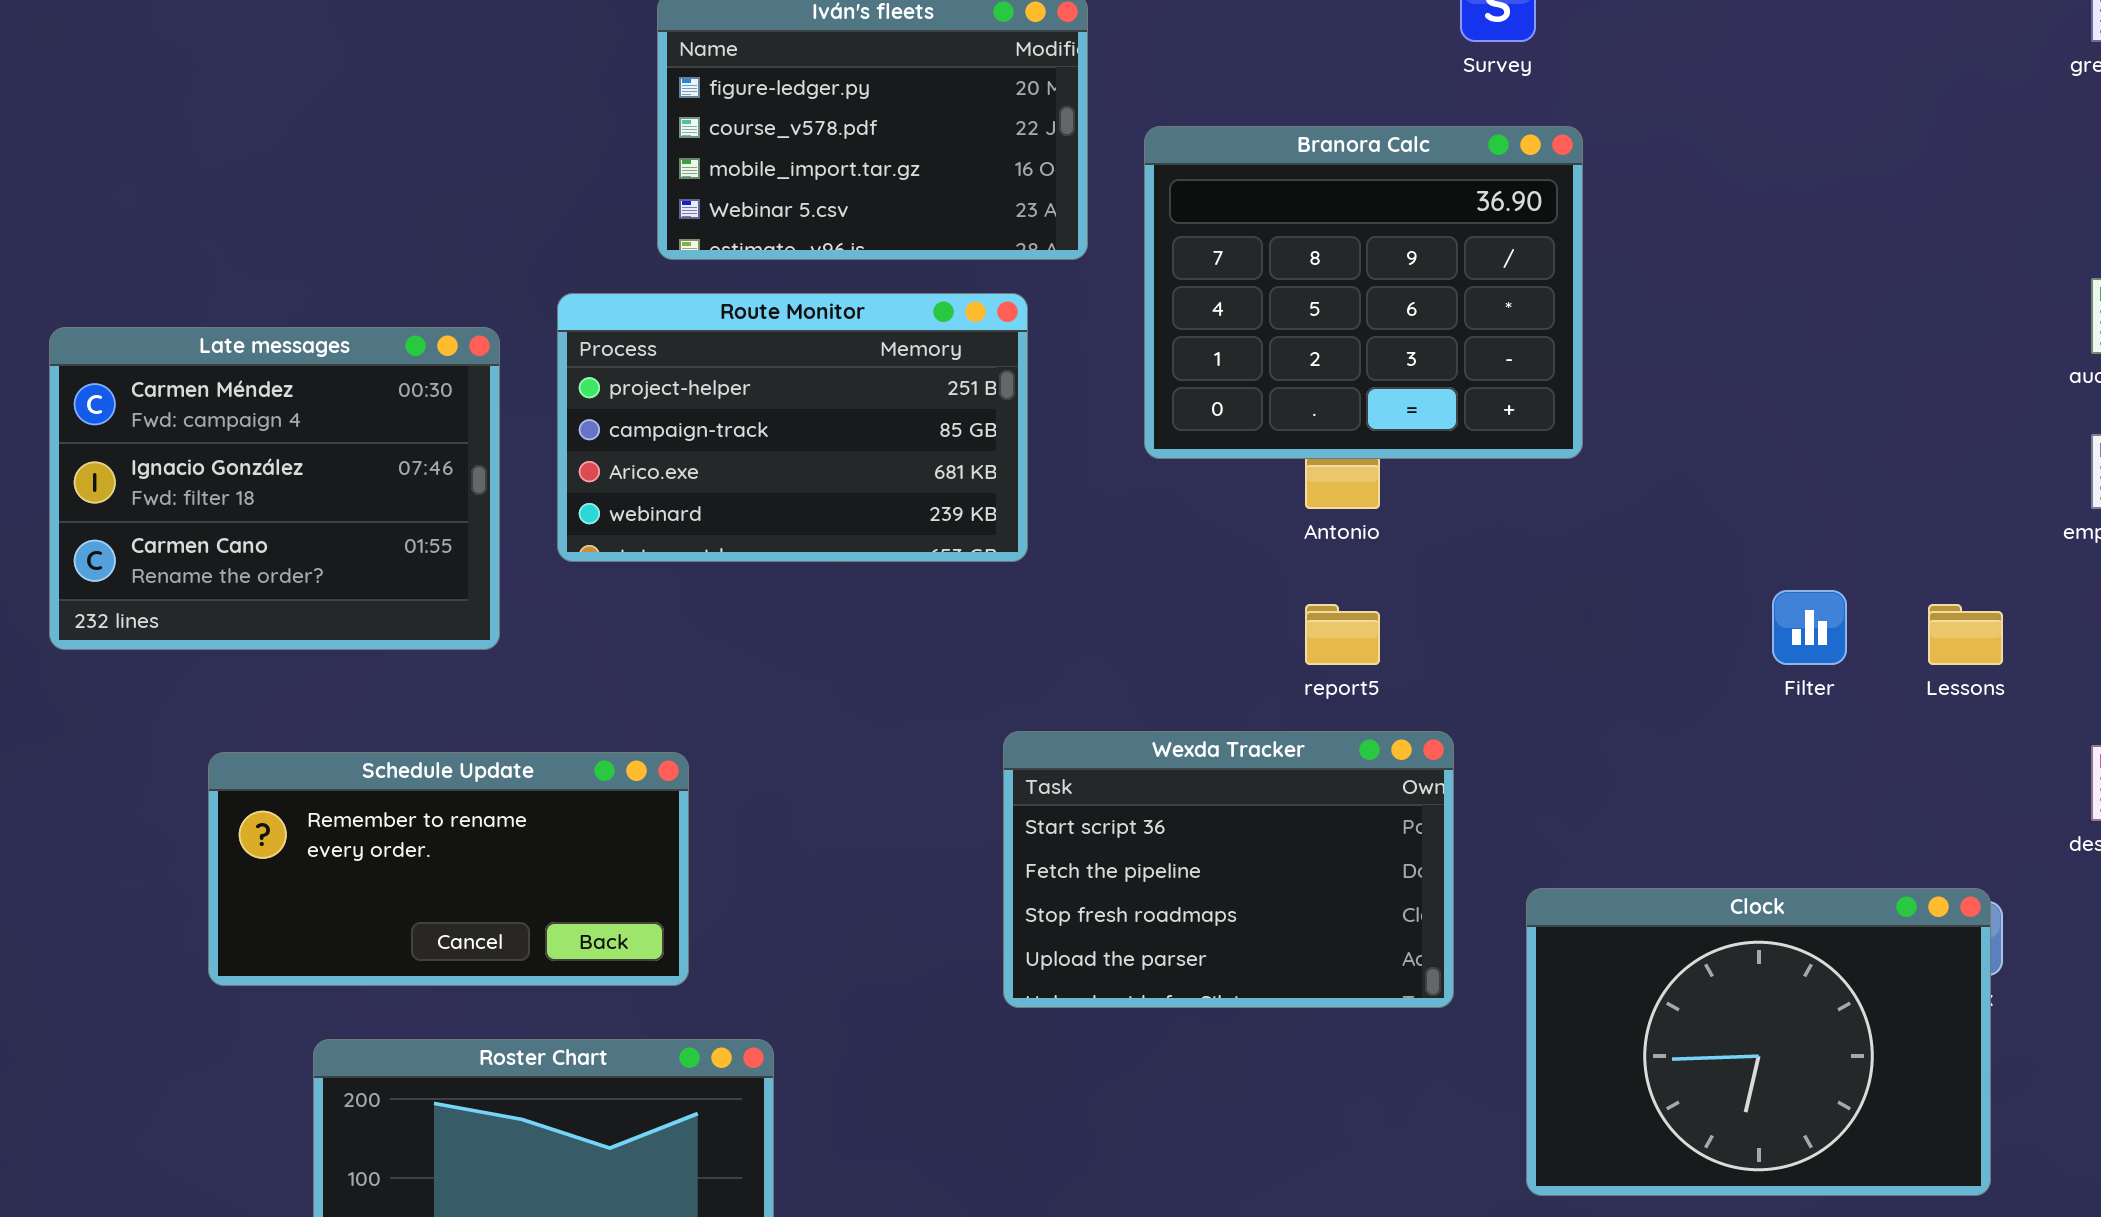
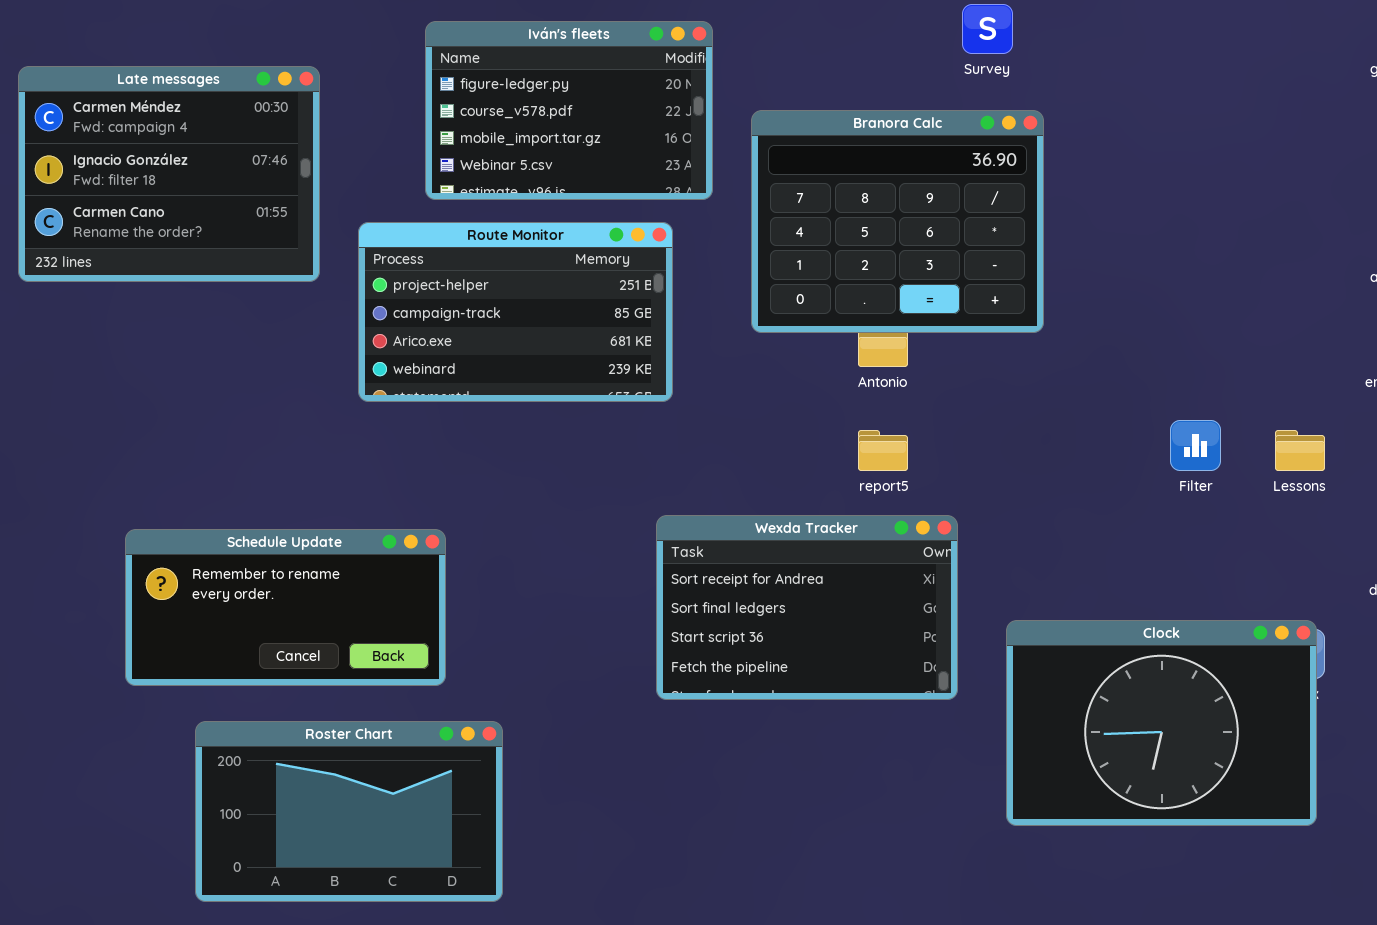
Late messages: [49,327,500,650] -> [18,66,320,282], moved
Wexda Tracker: [1003,731,1454,1008] -> [656,515,958,700], scrolled up 2 rows

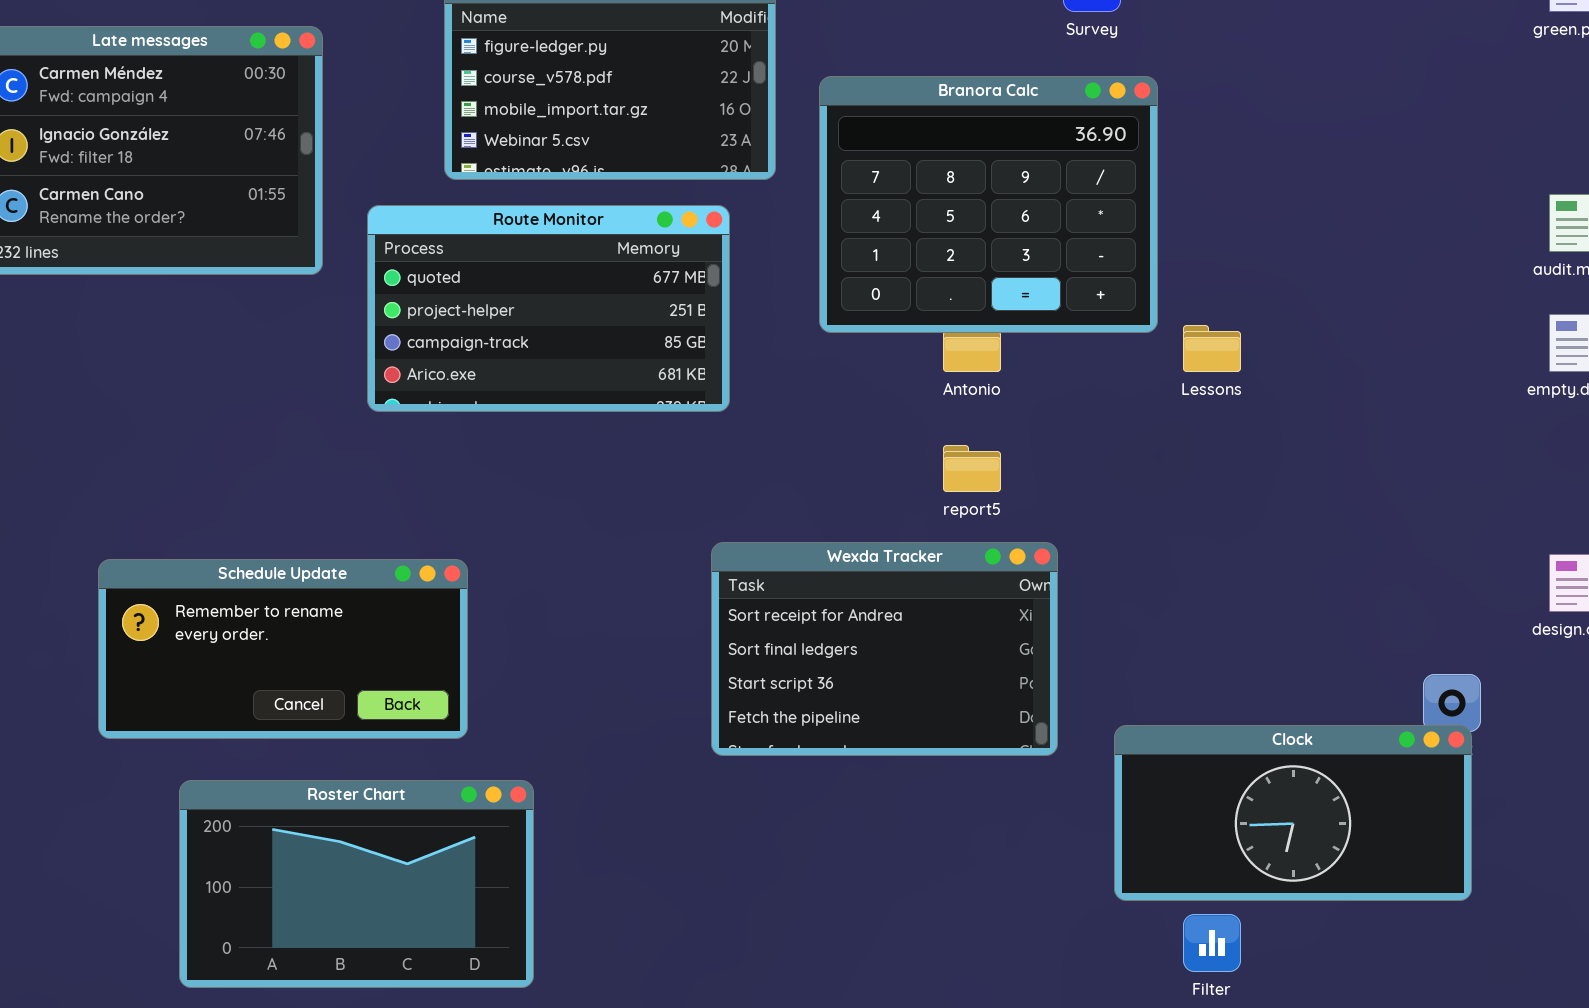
Route Monitor: [358,222,673,402] -> [367,205,730,412], scrolled up 1 row
Filter: [1170,420,1221,471] -> [1183,914,1241,972], moved
Lessons: [1275,430,1325,471] -> [1183,325,1241,372], moved
Clock: [1006,620,1317,826] -> [1114,725,1472,901], resized

